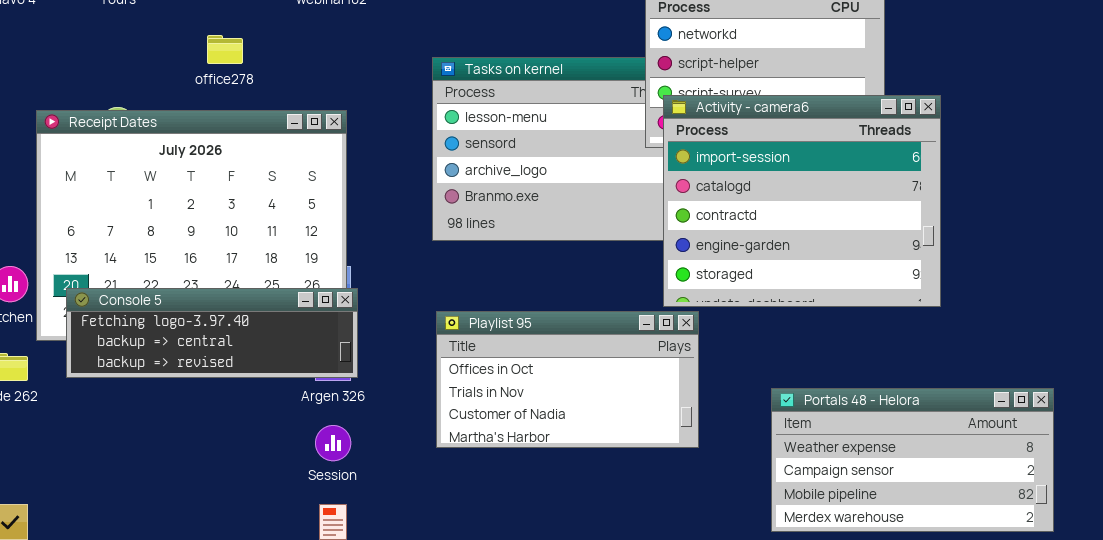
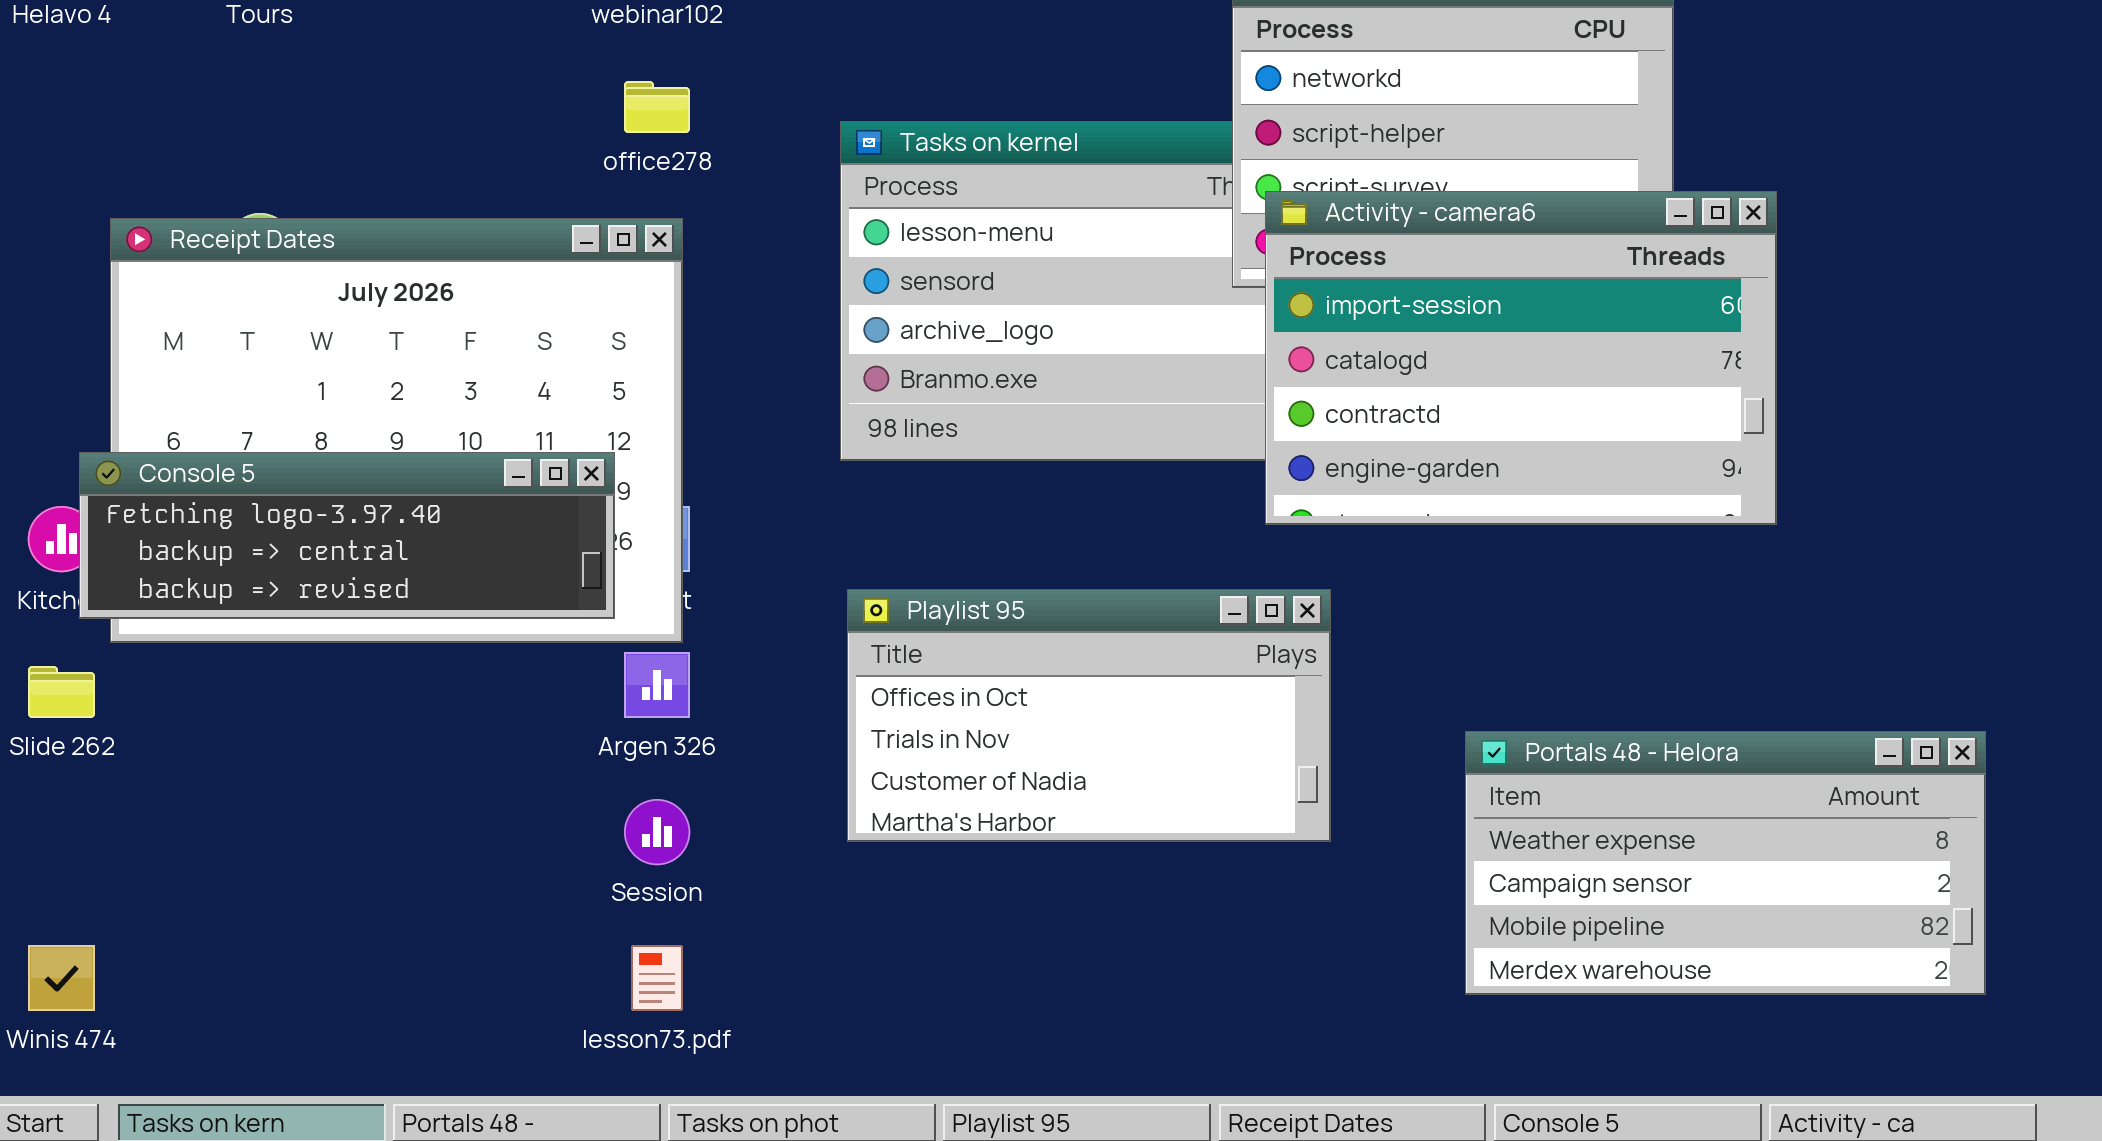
office278: [207,35,243,64] -> [624,81,690,133], moved
Activity - camera6: [663,95,941,307] -> [1265,191,1777,525], resized
Console 5: [66,288,358,378] -> [79,452,615,619], moved

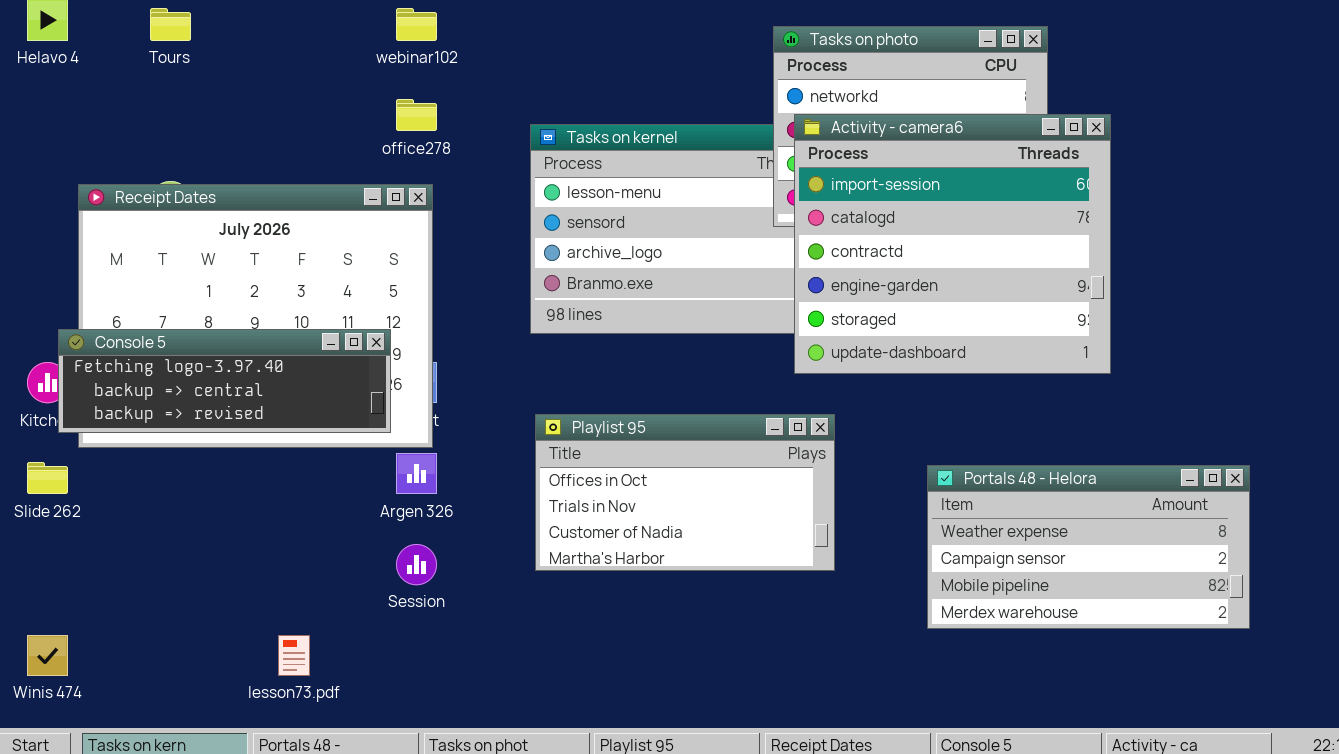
Activity - camera6: [1265,191,1777,525] -> [794,114,1111,374], resized
Portals 48 - Helora: [1465,731,1986,995] -> [927,465,1250,629], moved
lesson73.pdf: [631,945,683,1011] -> [278,635,310,676], moved

